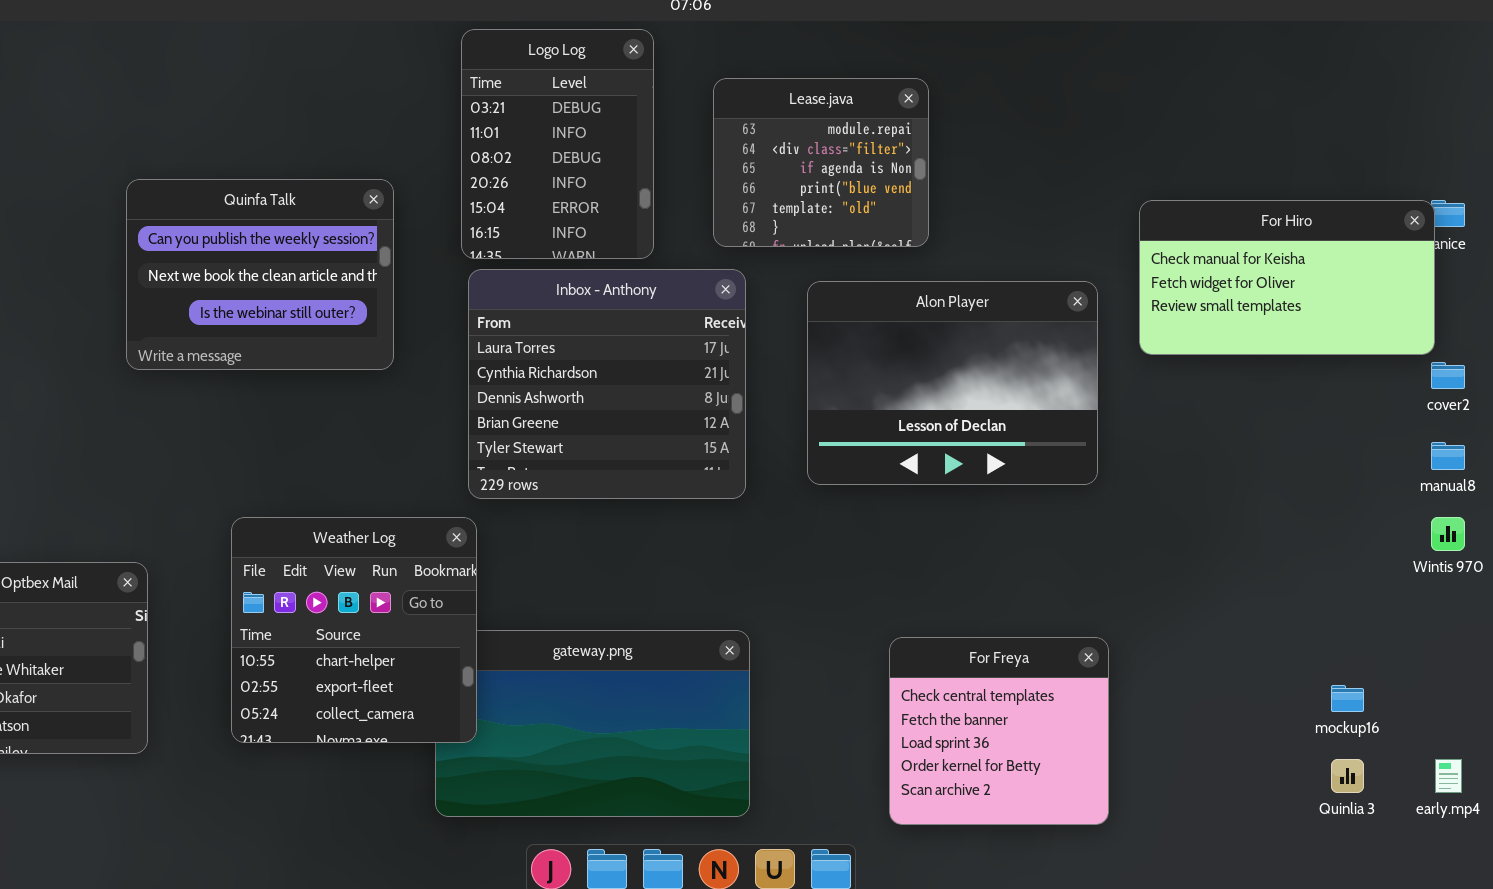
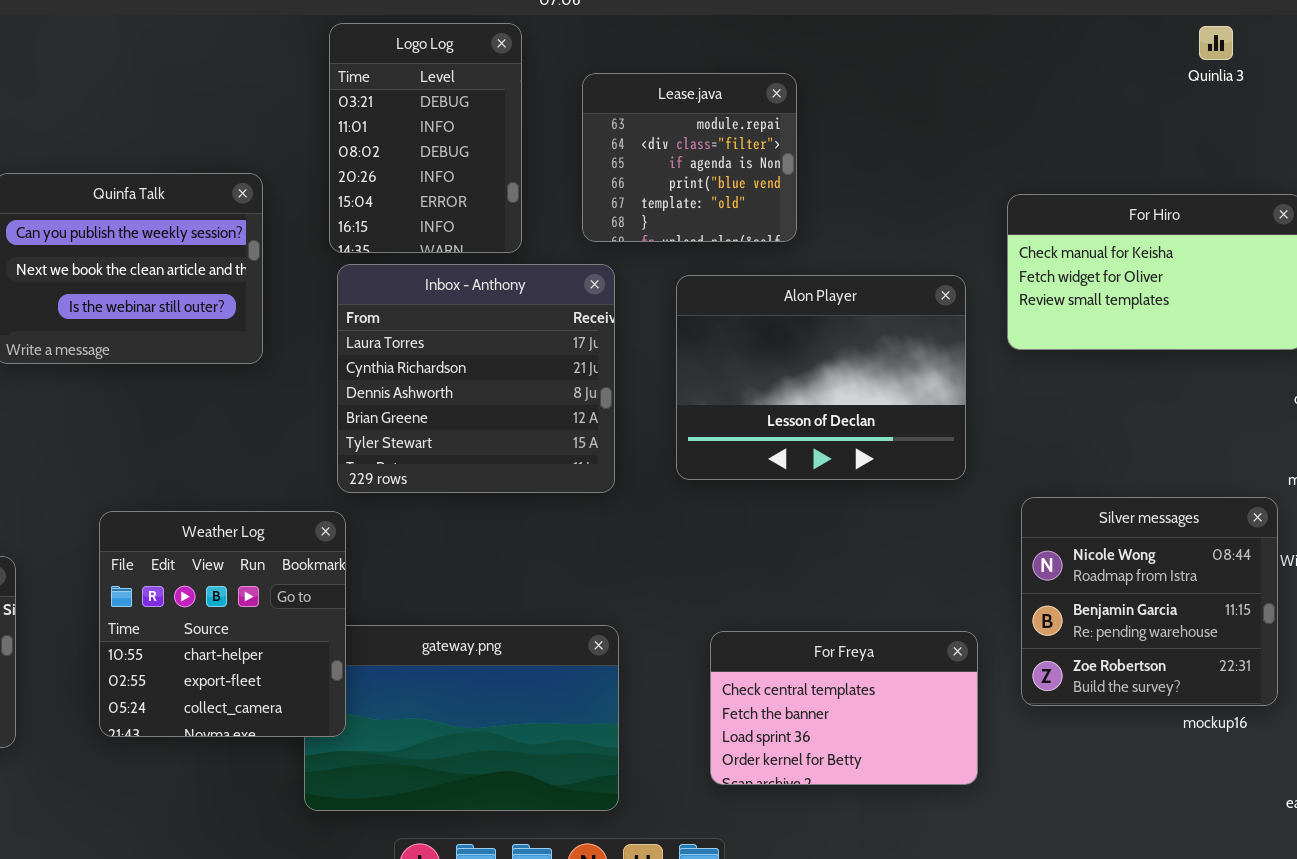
Silver messages: none -> [1021,497,1278,706], opened
For Freya: [889,637,1109,825] -> [710,631,978,785], resized
Quinlia 3: [1331,759,1364,793] -> [1199,26,1233,60], moved

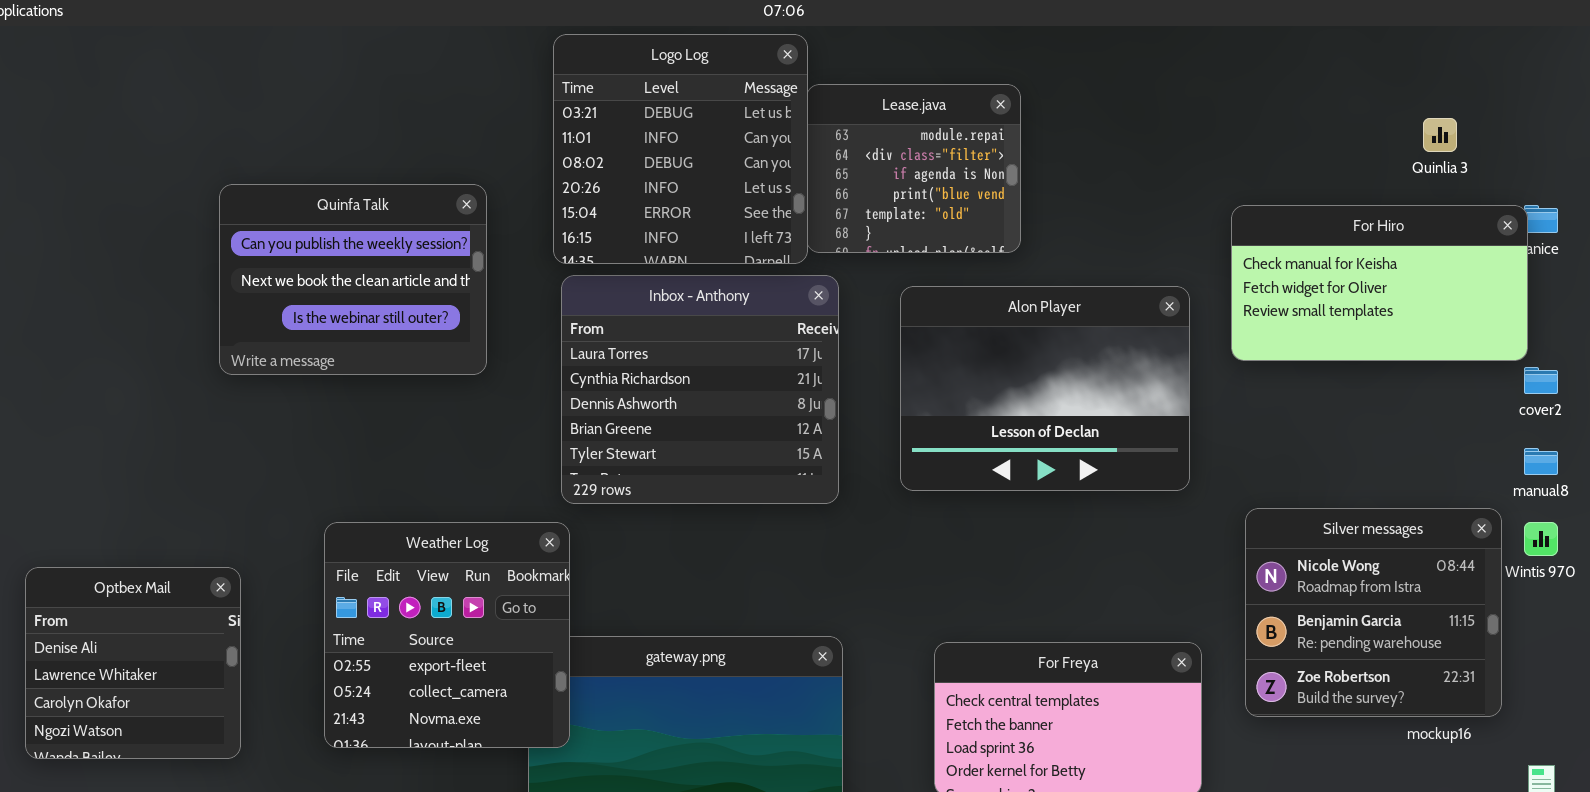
Logo Log: [329,23,522,253] -> [553,34,808,264], resized
Quinlia 3: [1199,26,1233,60] -> [1423,118,1457,152], moved
Weather Log: [99,511,346,737] -> [324,522,570,748], scrolled down 1 row

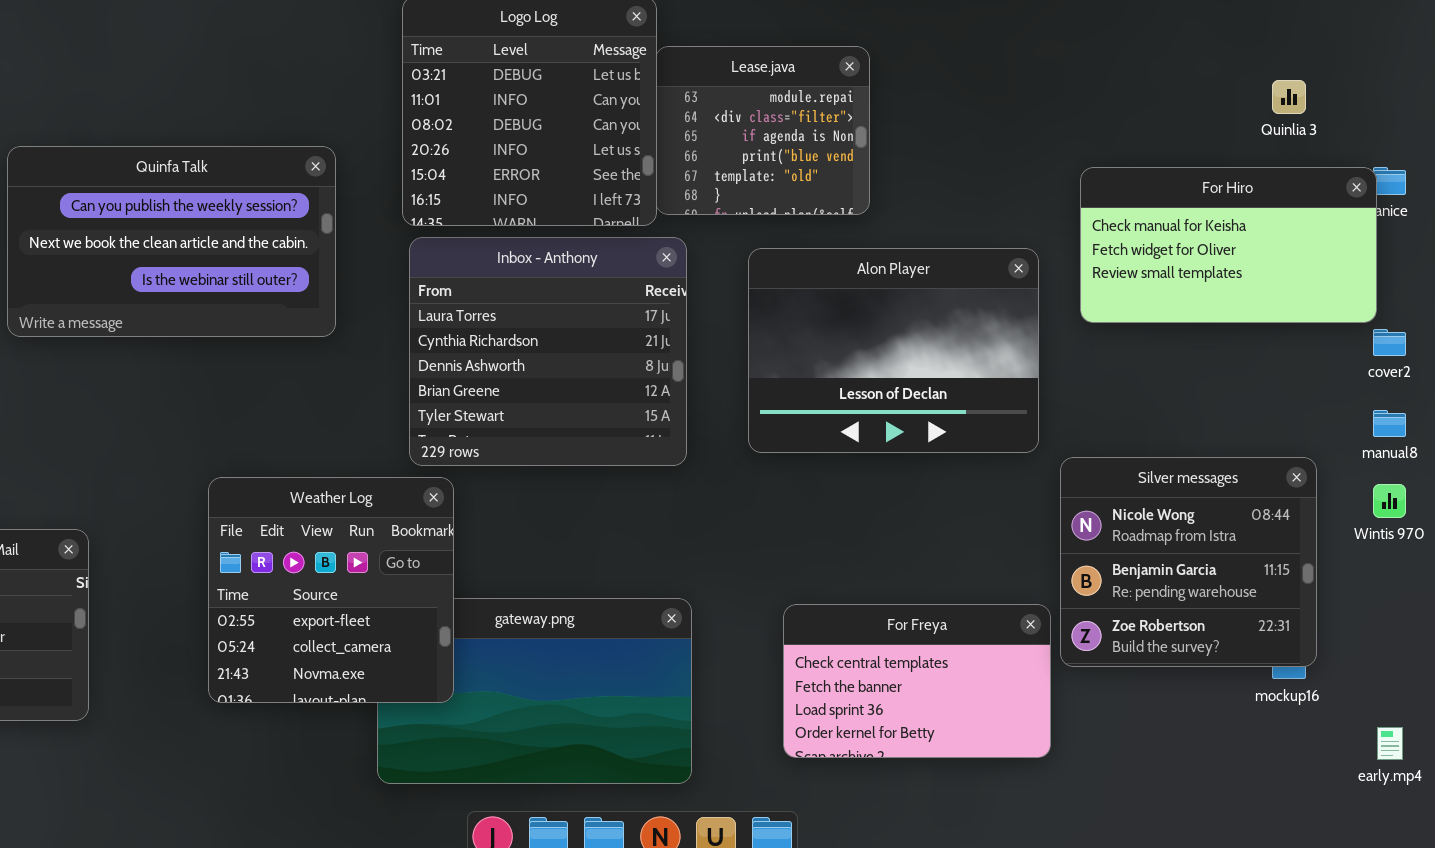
Quinfa Talk: [219,184,487,375] -> [7,146,336,337], resized
Silver messages: [1245,508,1502,717] -> [1060,457,1317,667], moved
Weather Log: [324,522,570,748] -> [208,477,454,703], moved

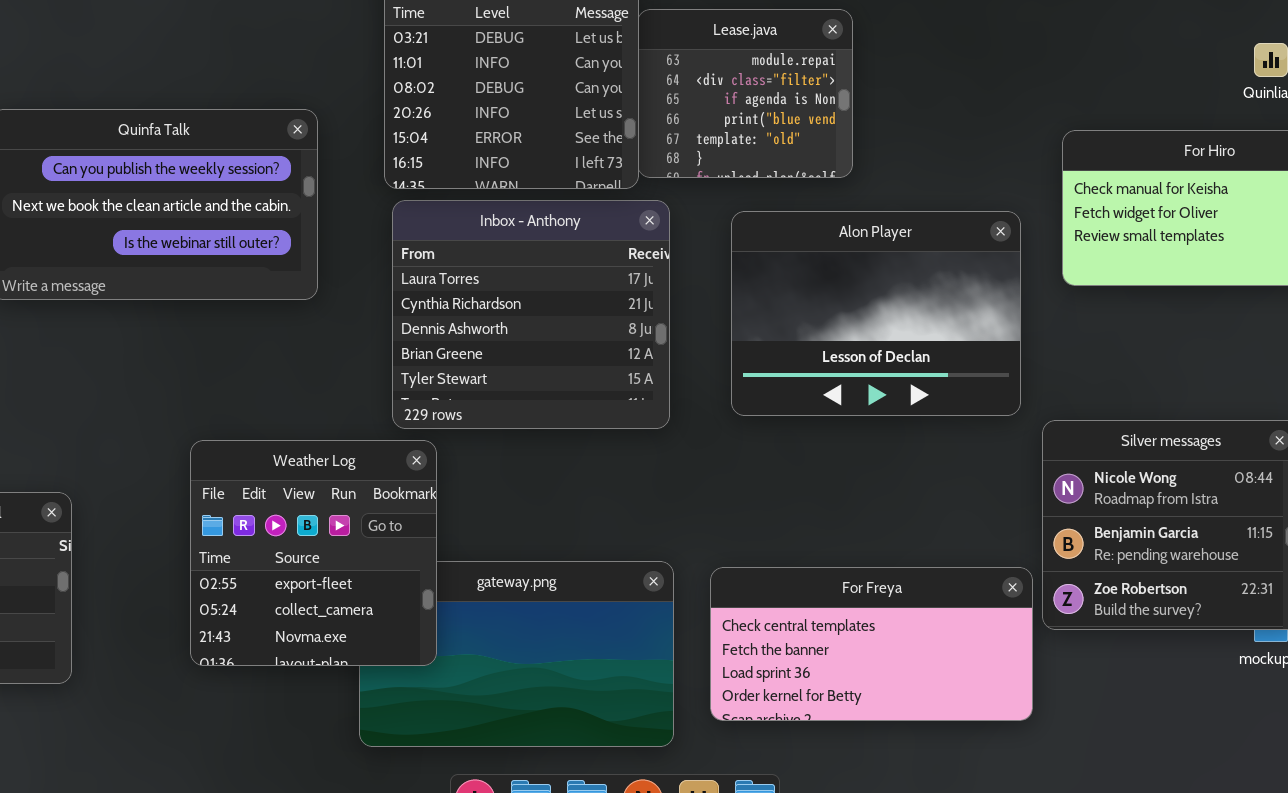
For Freya: [783,604,1051,758] -> [710,567,1033,721], resized

